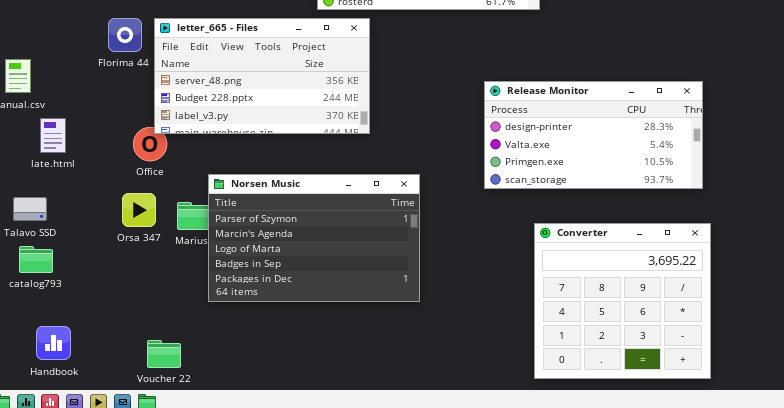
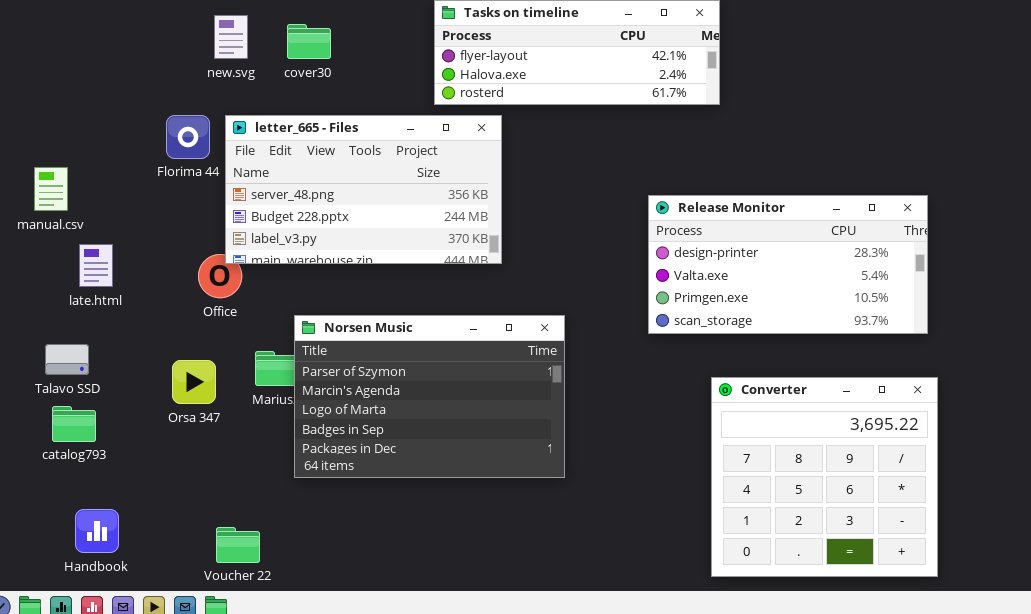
Orsa 347: [122,193,156,227] -> [172,360,216,404], moved

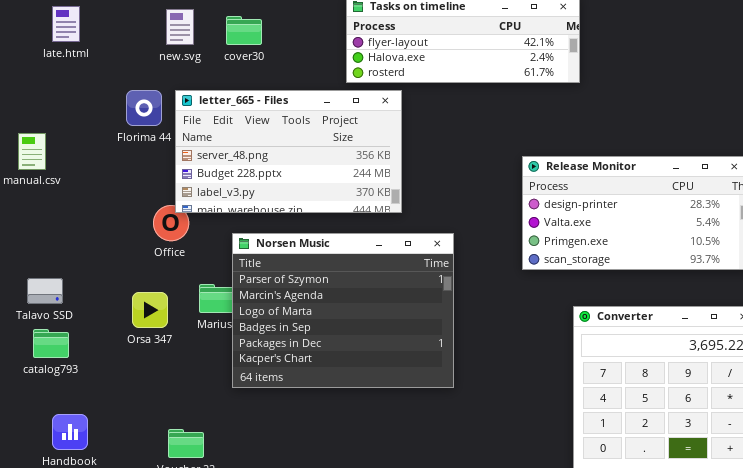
late.html: [79,244,113,287] -> [52,6,80,42], moved
Norsen Music: [294,315,565,478] -> [232,233,454,388], resized

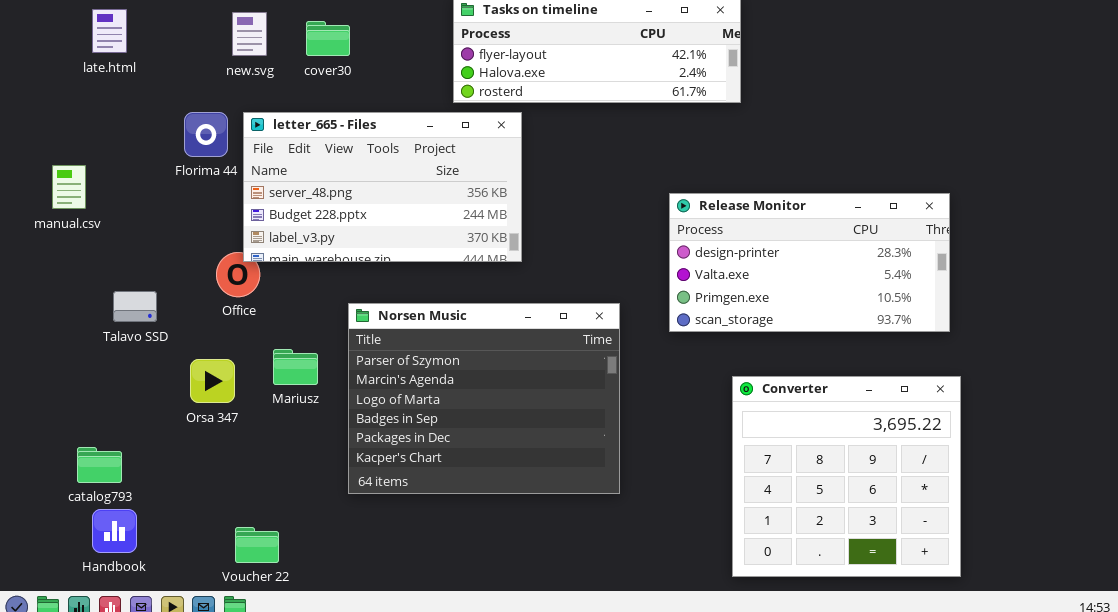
Norsen Music: [232,233,454,388] -> [348,303,620,494], moved
Talavo SSD: [27,278,63,304] -> [113,291,157,322], moved
catalog793: [33,329,69,358] -> [77,447,122,483], moved

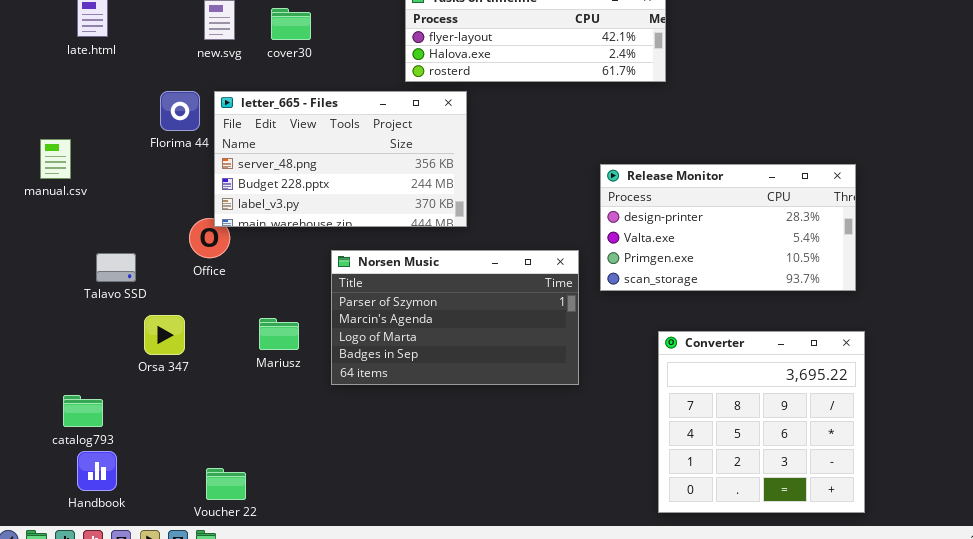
Norsen Music: [348,303,620,494] -> [331,250,579,385], moved, resized
Mariusz: [273,349,318,385] -> [259,318,299,350], moved
Orsa 347: [190,359,235,403] -> [144,315,185,355], moved

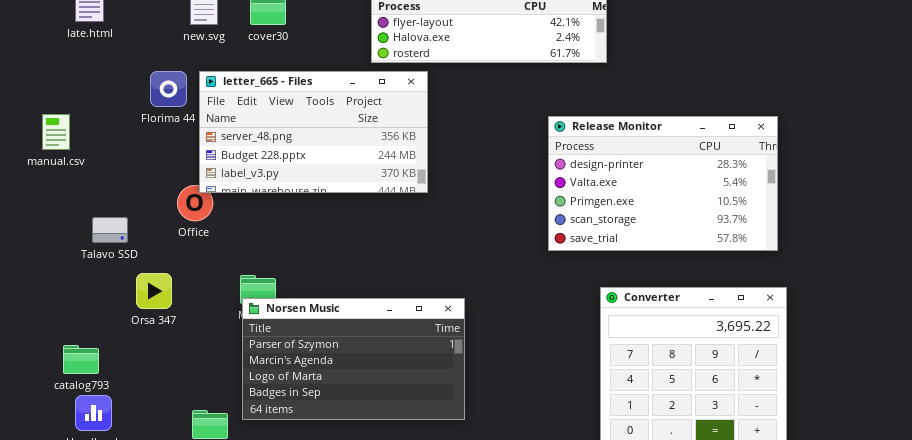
Release Monitor: [600,164,856,291] -> [548,116,778,251], resized
Norsen Music: [331,250,579,385] -> [242,298,465,420], moved

